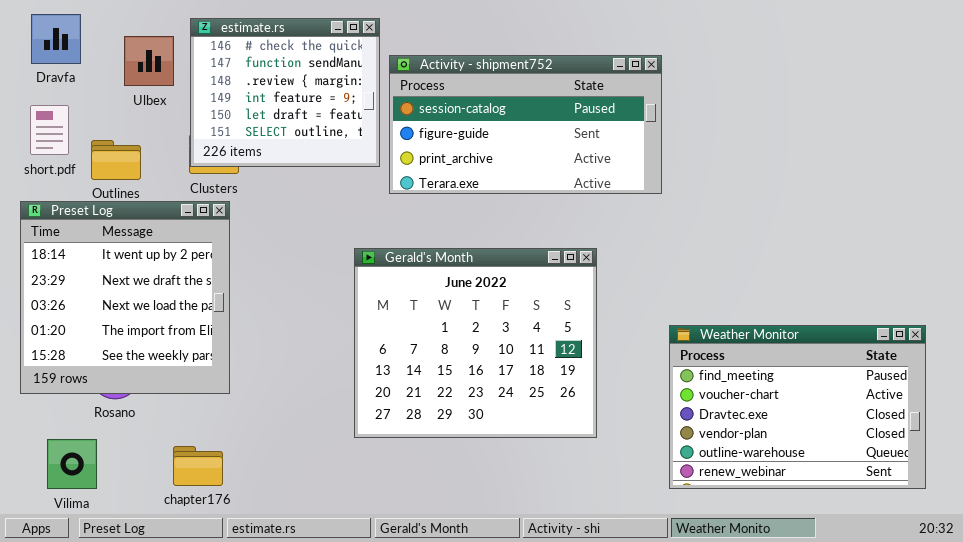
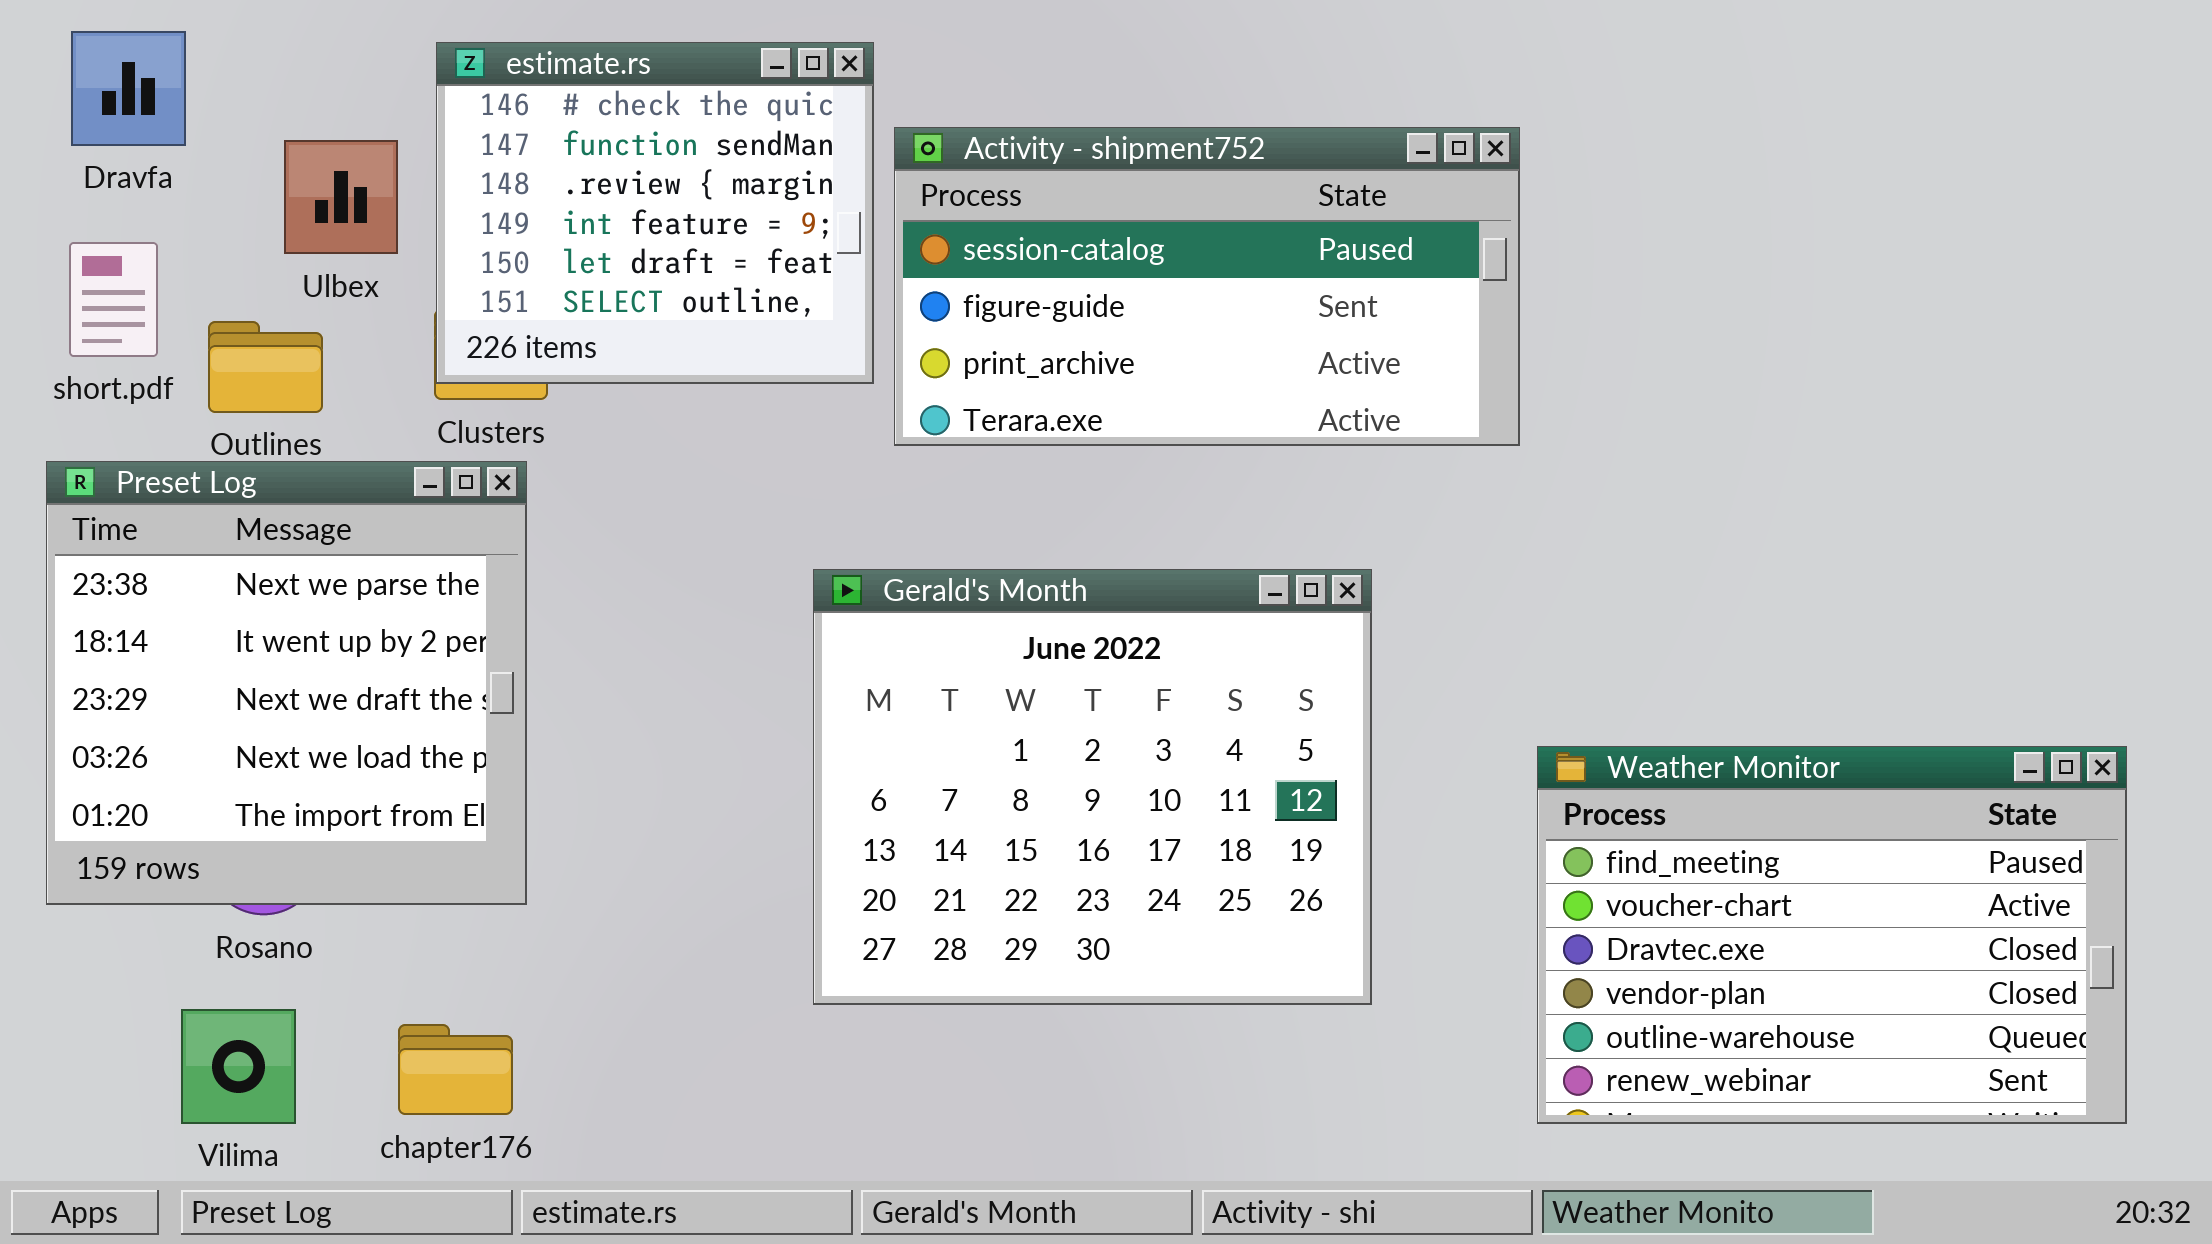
Ulbex: [124,36,174,86] -> [284,140,398,254], moved
Preset Log: [20,201,230,394] -> [46,461,527,905], scrolled up 1 row
Vilima: [47,439,97,489] -> [181,1009,296,1124], moved

